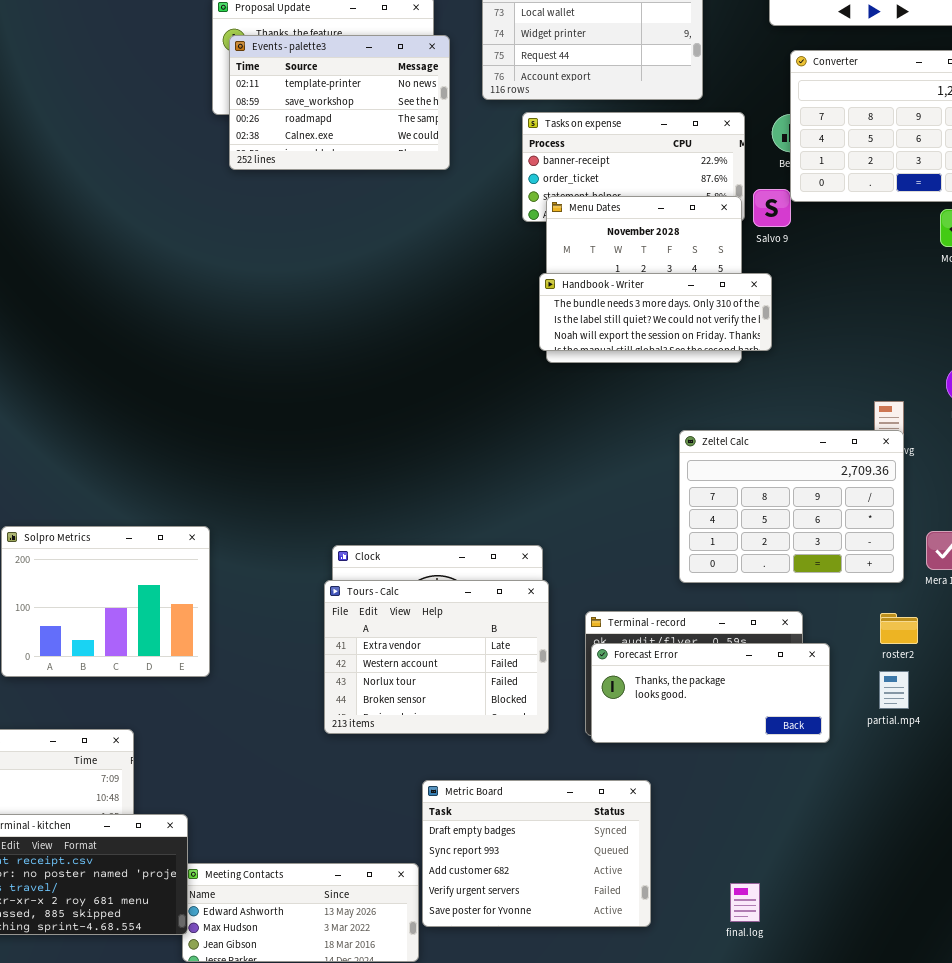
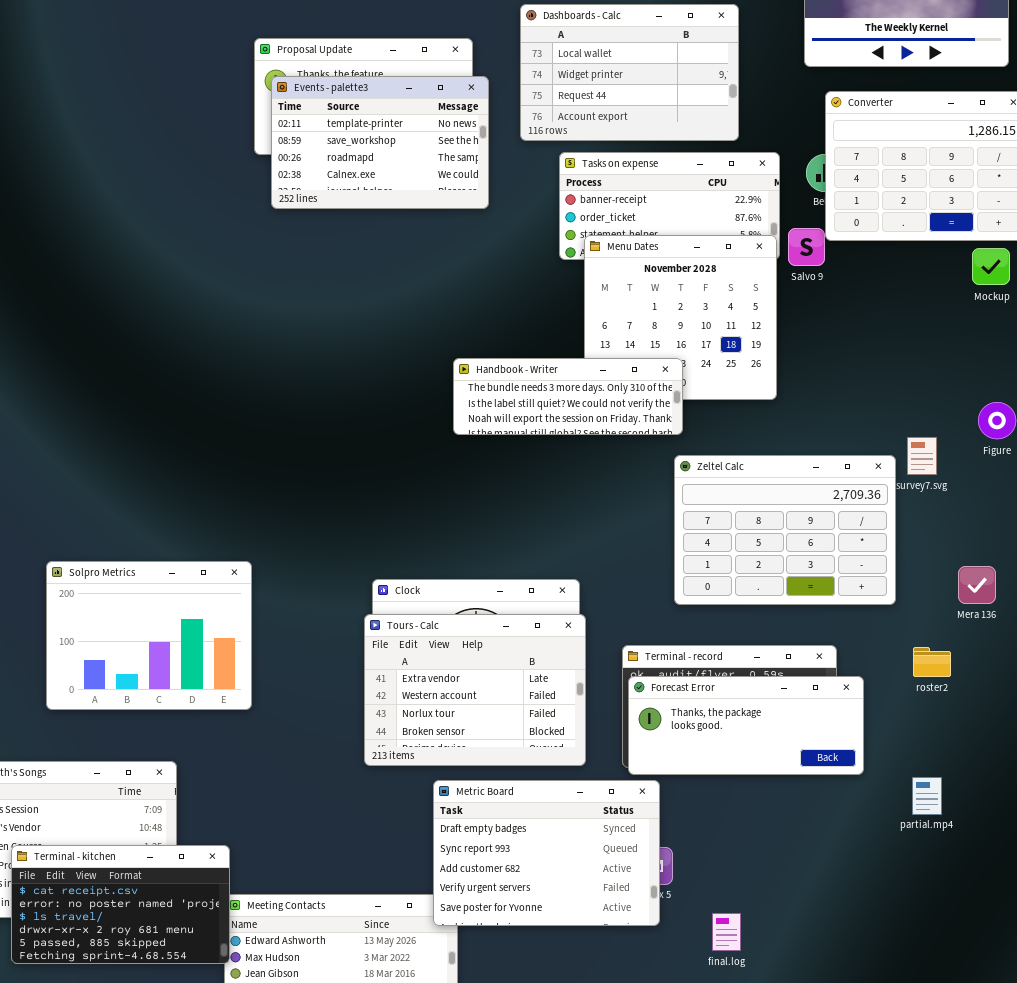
Handbook - Writer: [539,273,772,351] -> [453,358,683,435], moved
Zeltel Calc: [679,430,904,583] -> [674,455,896,605], moved
partial.mp4: [879,671,909,709] -> [912,777,942,815], moved
Metric Board: [422,780,651,927] -> [433,780,660,926], moved
final.log: [730,883,760,922] -> [712,913,741,951], moved

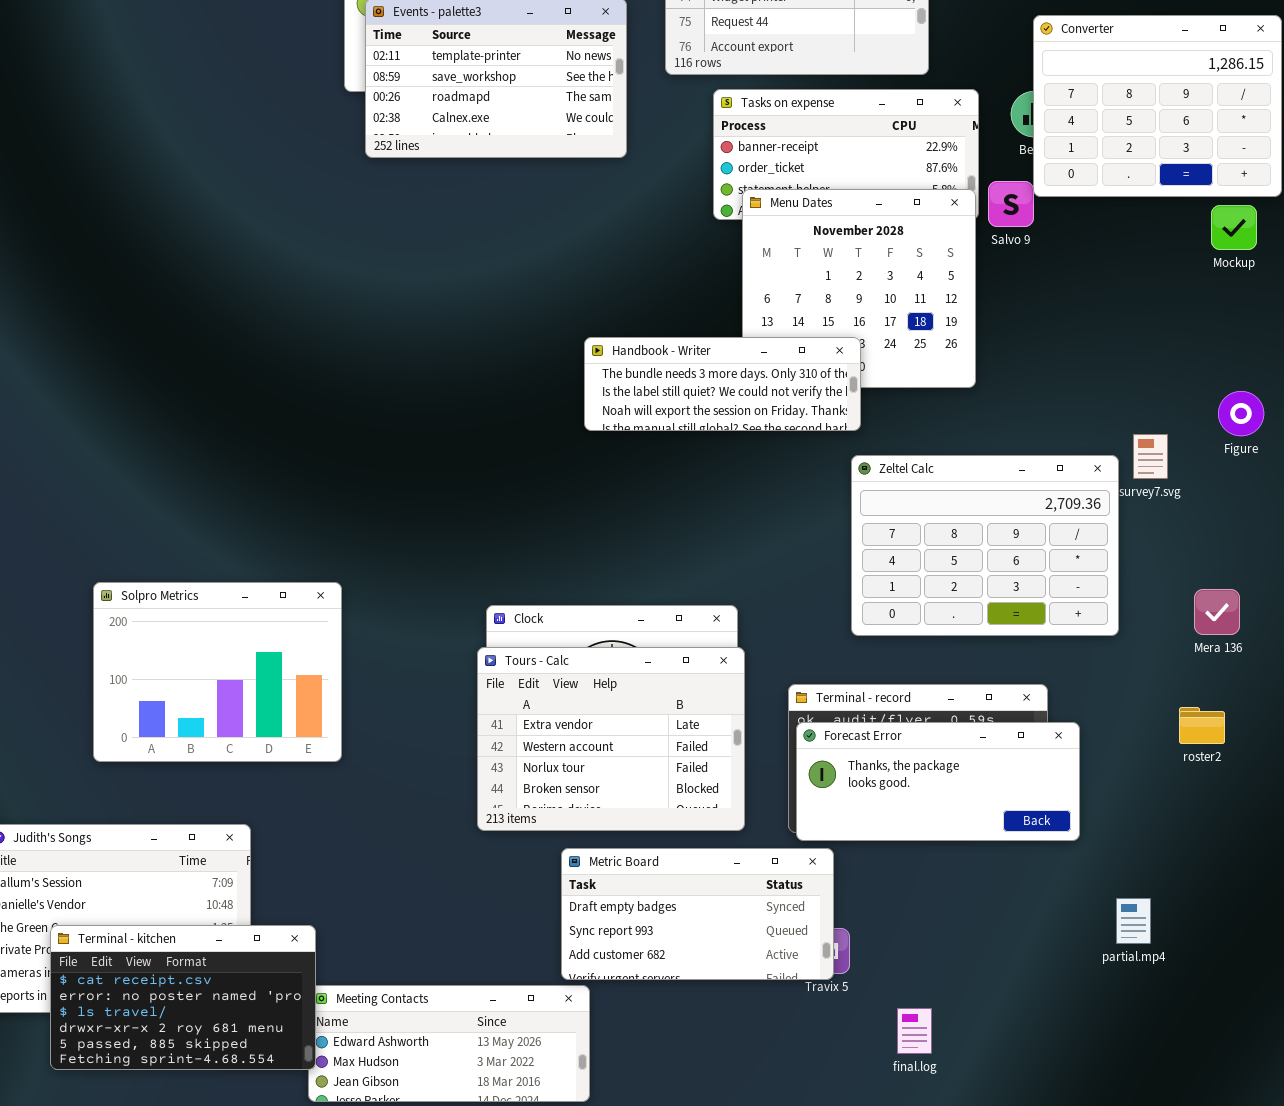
roster2: [913,647,951,677] -> [1179,707,1225,744], moved
partial.mp4: [912,777,942,815] -> [1116,898,1151,944], moved
Metric Board: [433,780,660,926] -> [561,848,834,980], resized

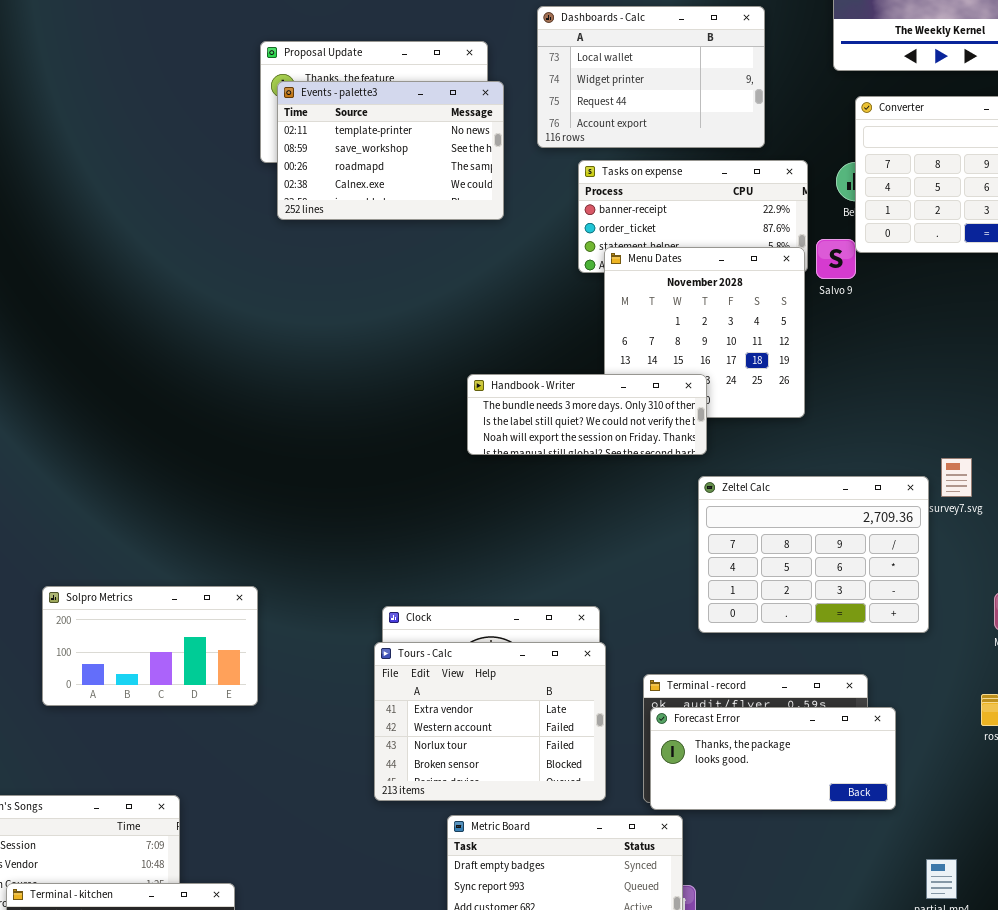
Solpro Metrics: [93,582,342,762] -> [42,586,258,706], resized

